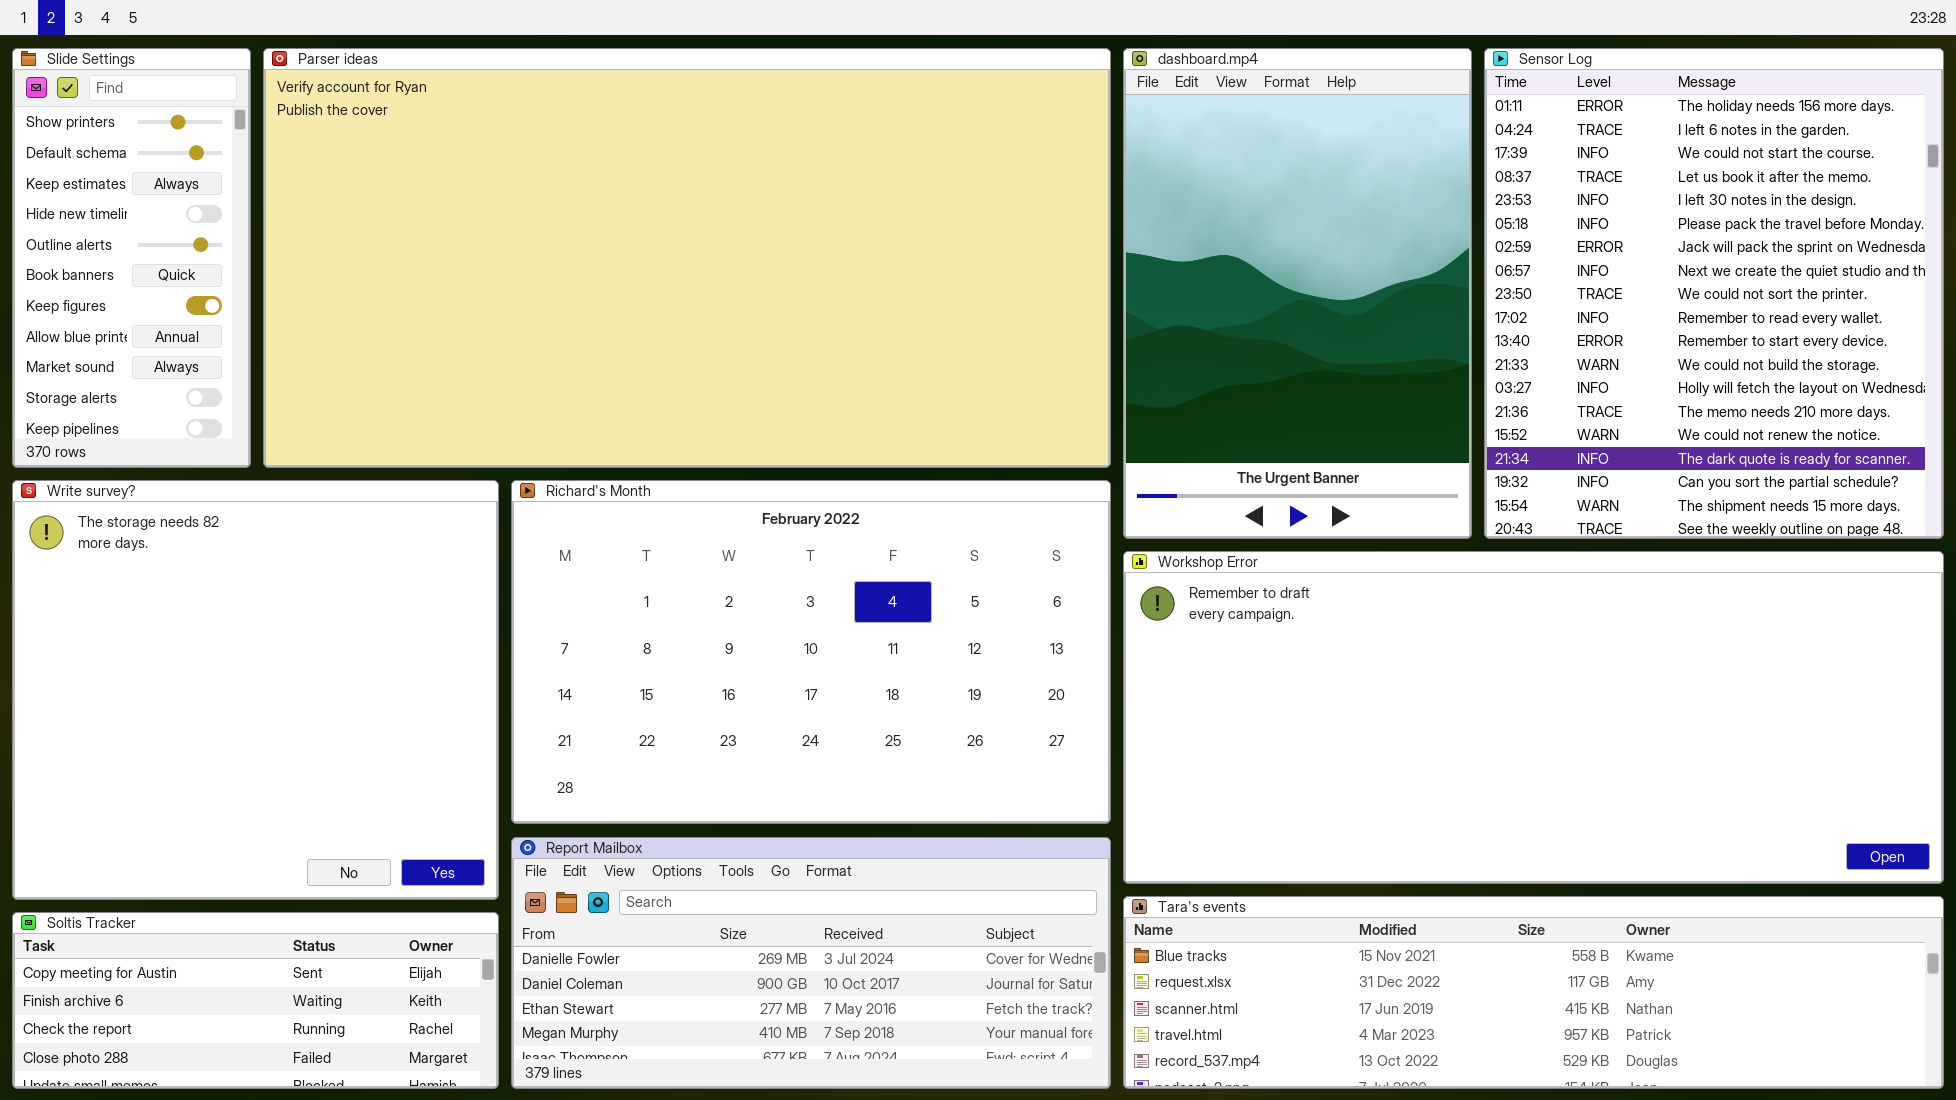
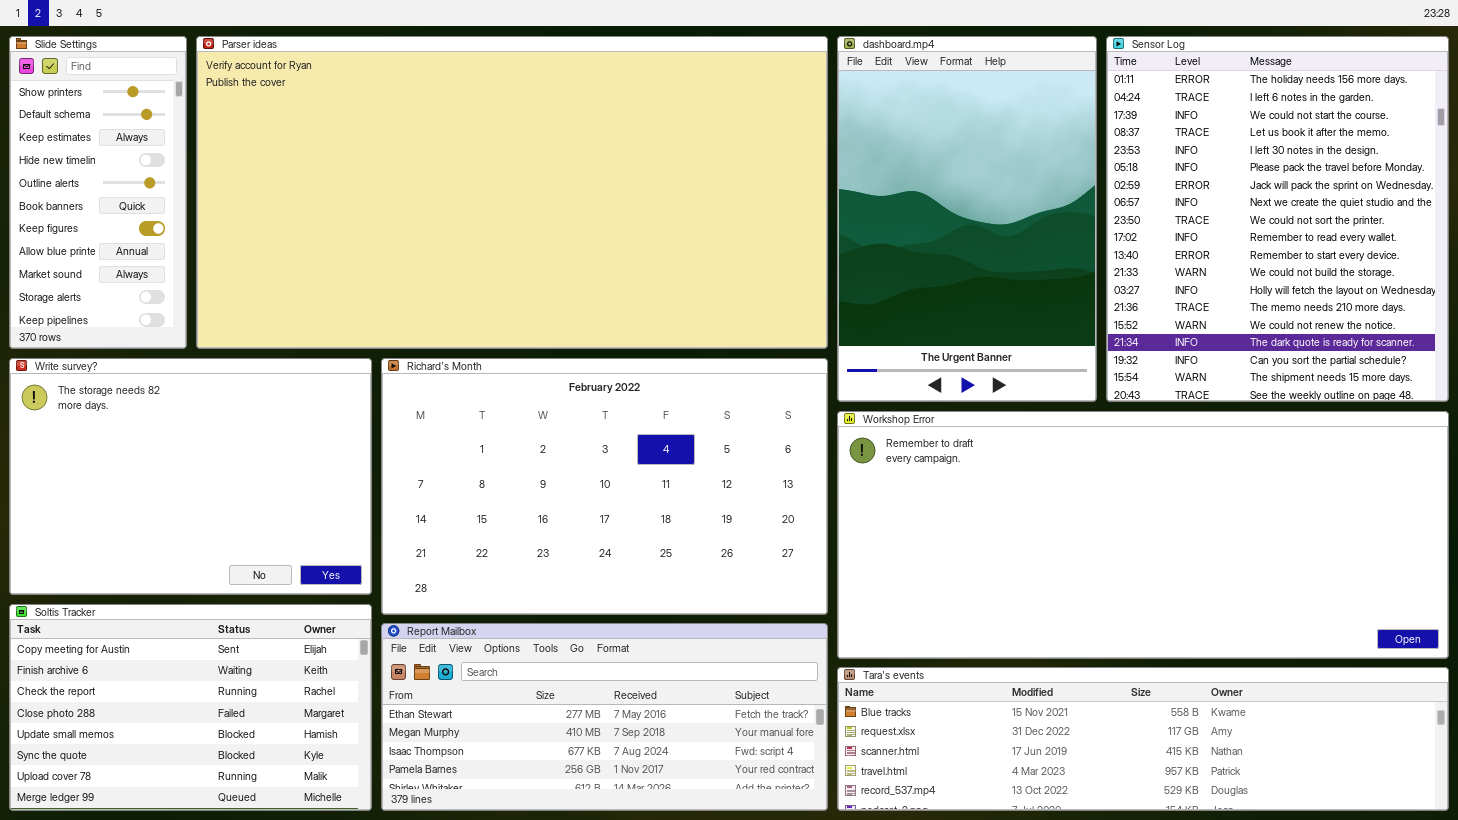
Write survey?: [12,480,499,900] -> [9,358,372,595], resized
Report Mailbox: [511,837,1111,1089] -> [381,623,828,811], scrolled down 2 rows
Soltis Tracker: [12,912,499,1089] -> [9,604,372,811], resized

